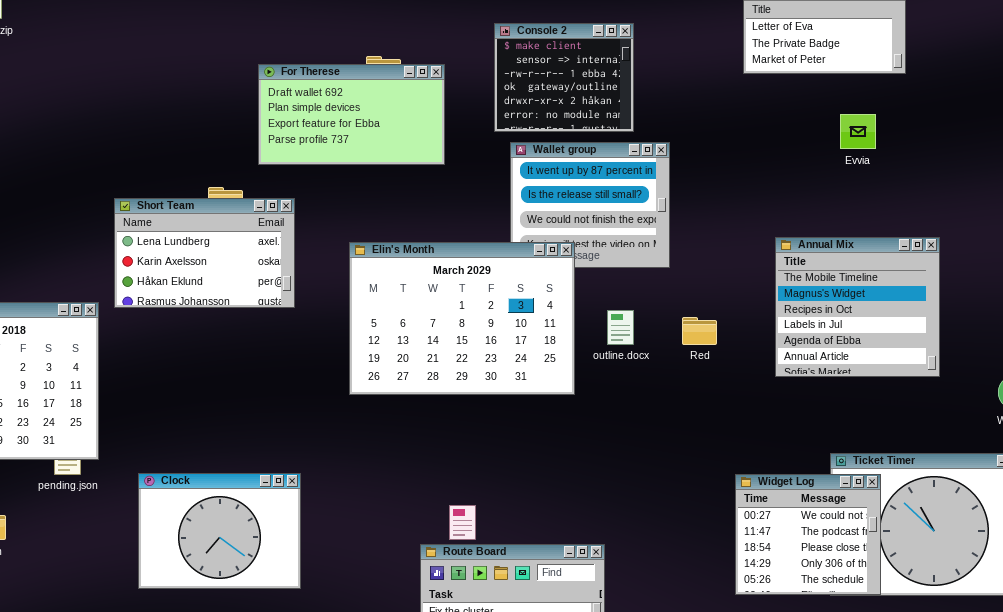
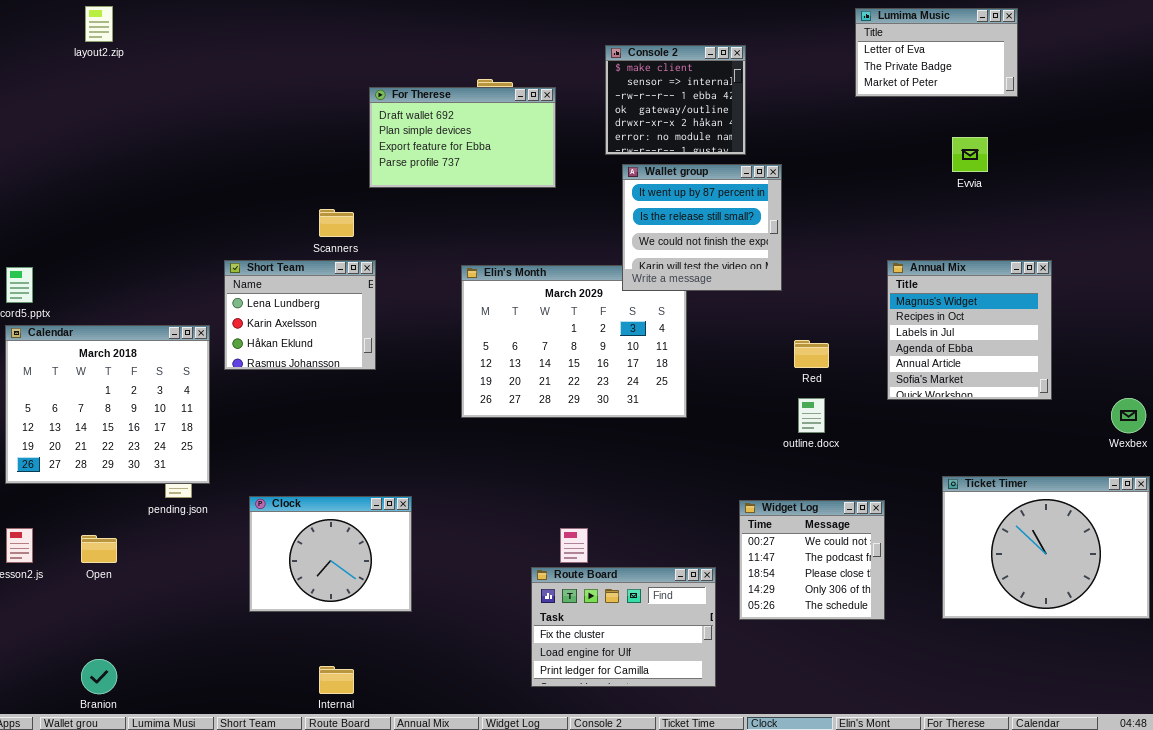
Wallet group: [510,142,670,268] -> [622,164,782,291], raised
Short Team: [114,198,295,308] -> [224,260,376,370], moved, resized
Annual Mix: [775,237,940,377] -> [887,260,1052,400], scrolled down 1 row
outline.docx: [607,310,634,345] -> [798,398,825,433], moved
Widget Log: [735,474,881,595] -> [739,500,885,620], moved

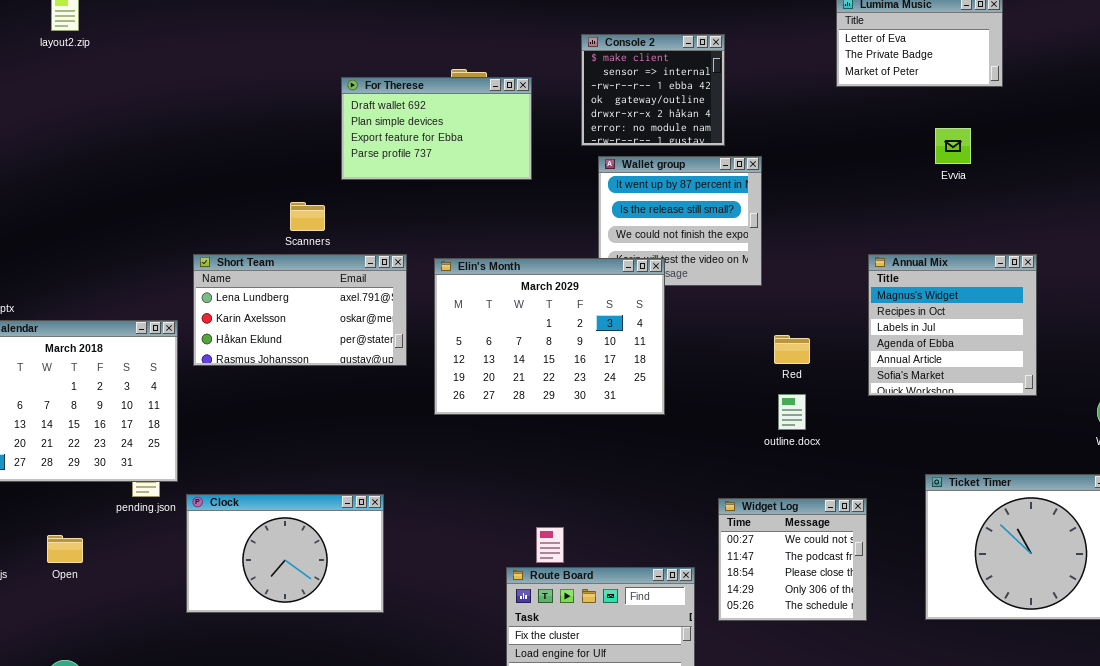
Short Team: [224,260,376,370] -> [193,254,407,366], resized
Elin's Month: [461,265,687,418] -> [434,258,665,415], raised
Clock: [249,496,412,612] -> [186,494,384,613], resized

